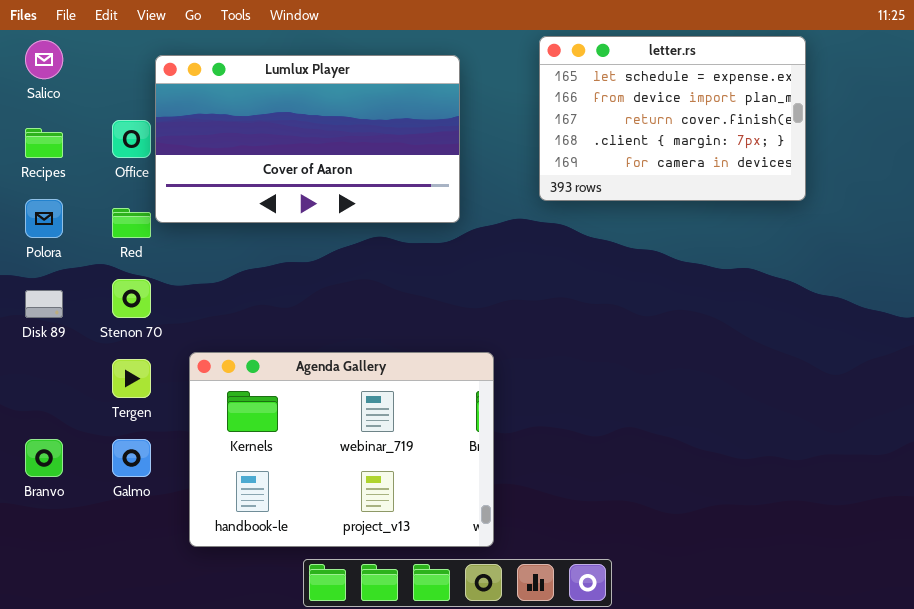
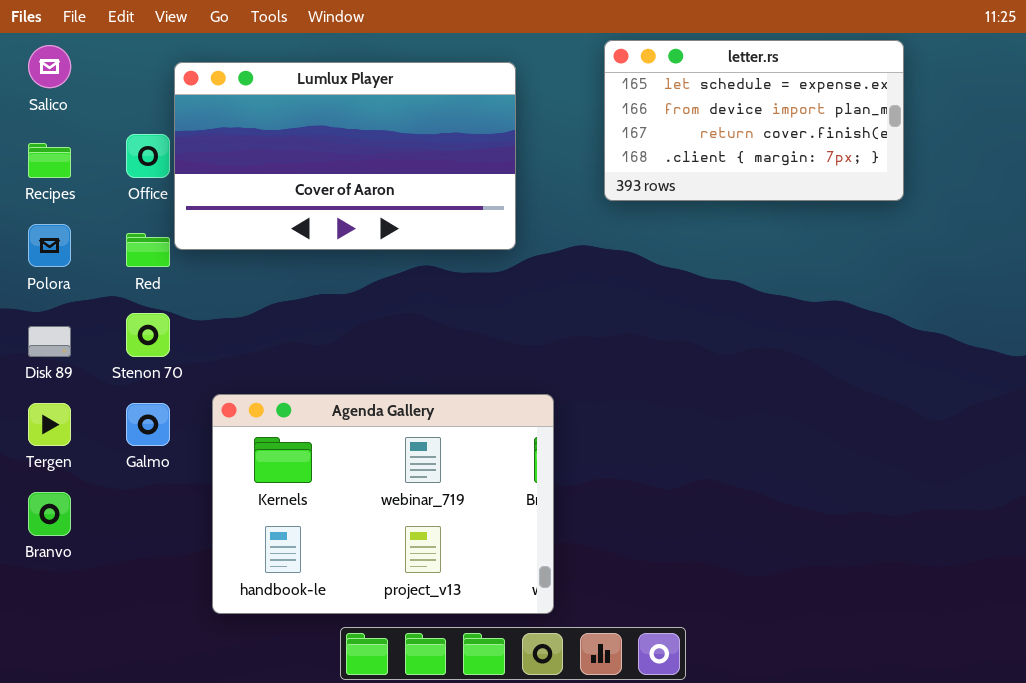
letter.rs: [539,36,806,201] -> [604,40,904,201], resized
Tergen: [112,359,151,398] -> [28,403,71,446], moved
Galmo: [112,439,151,477] -> [126,403,170,446], moved

